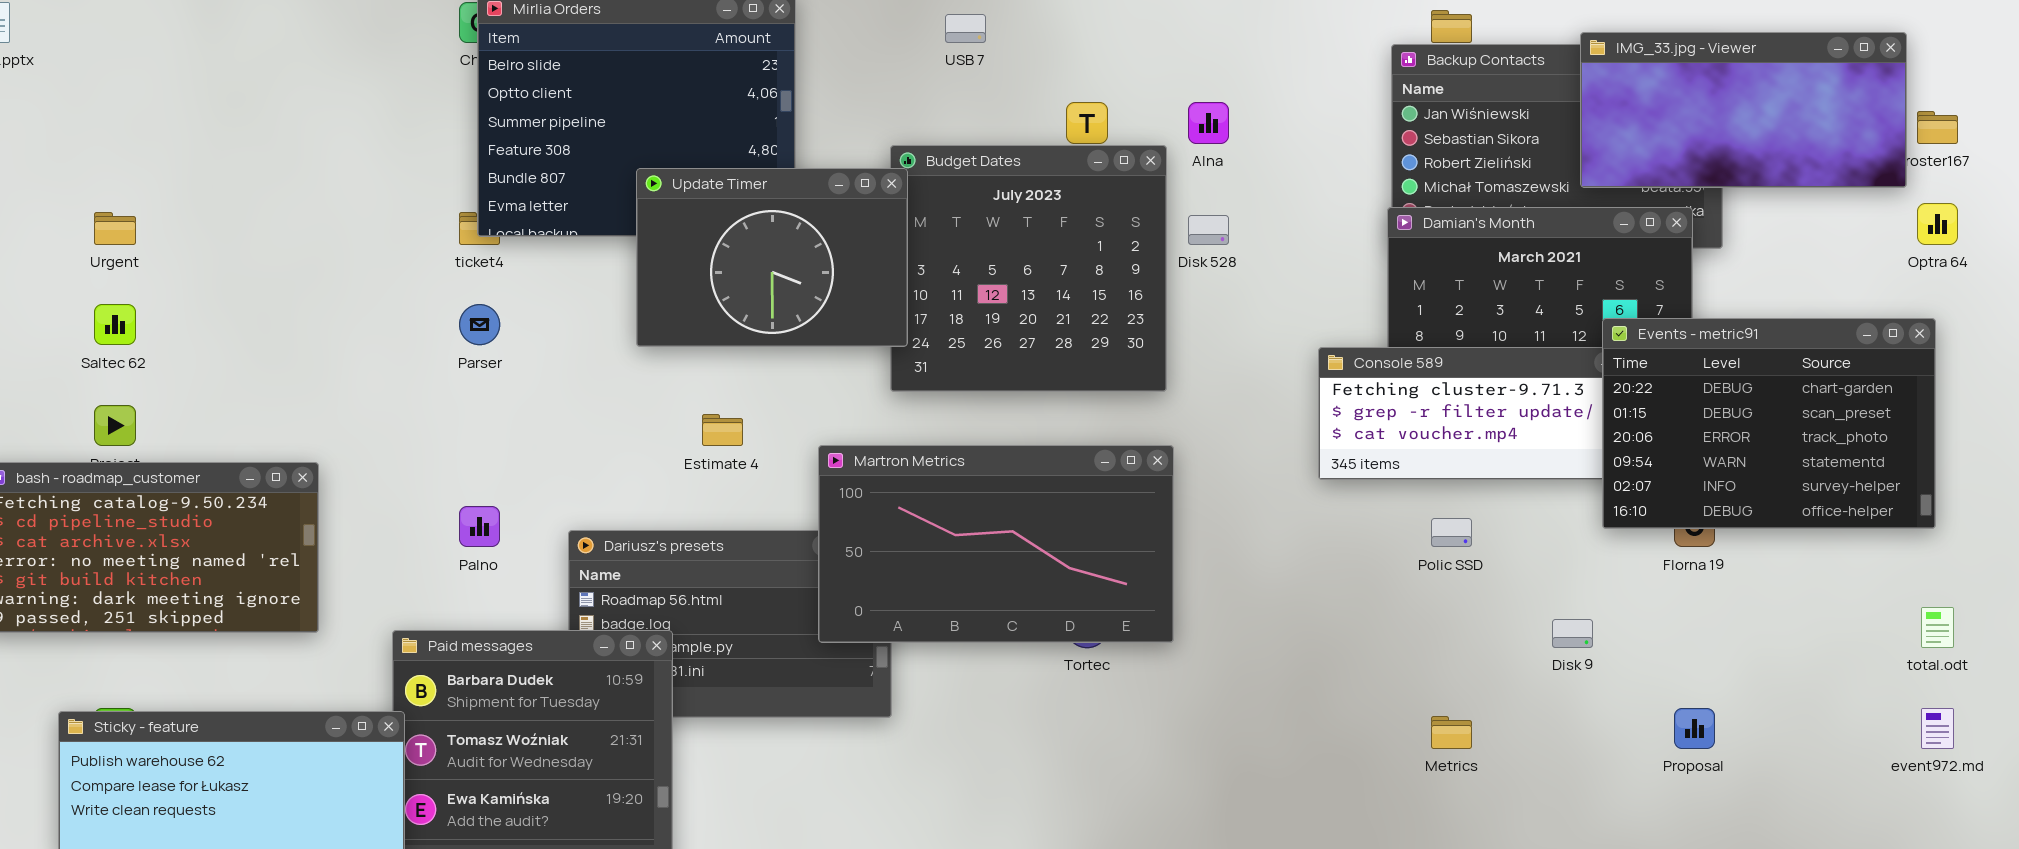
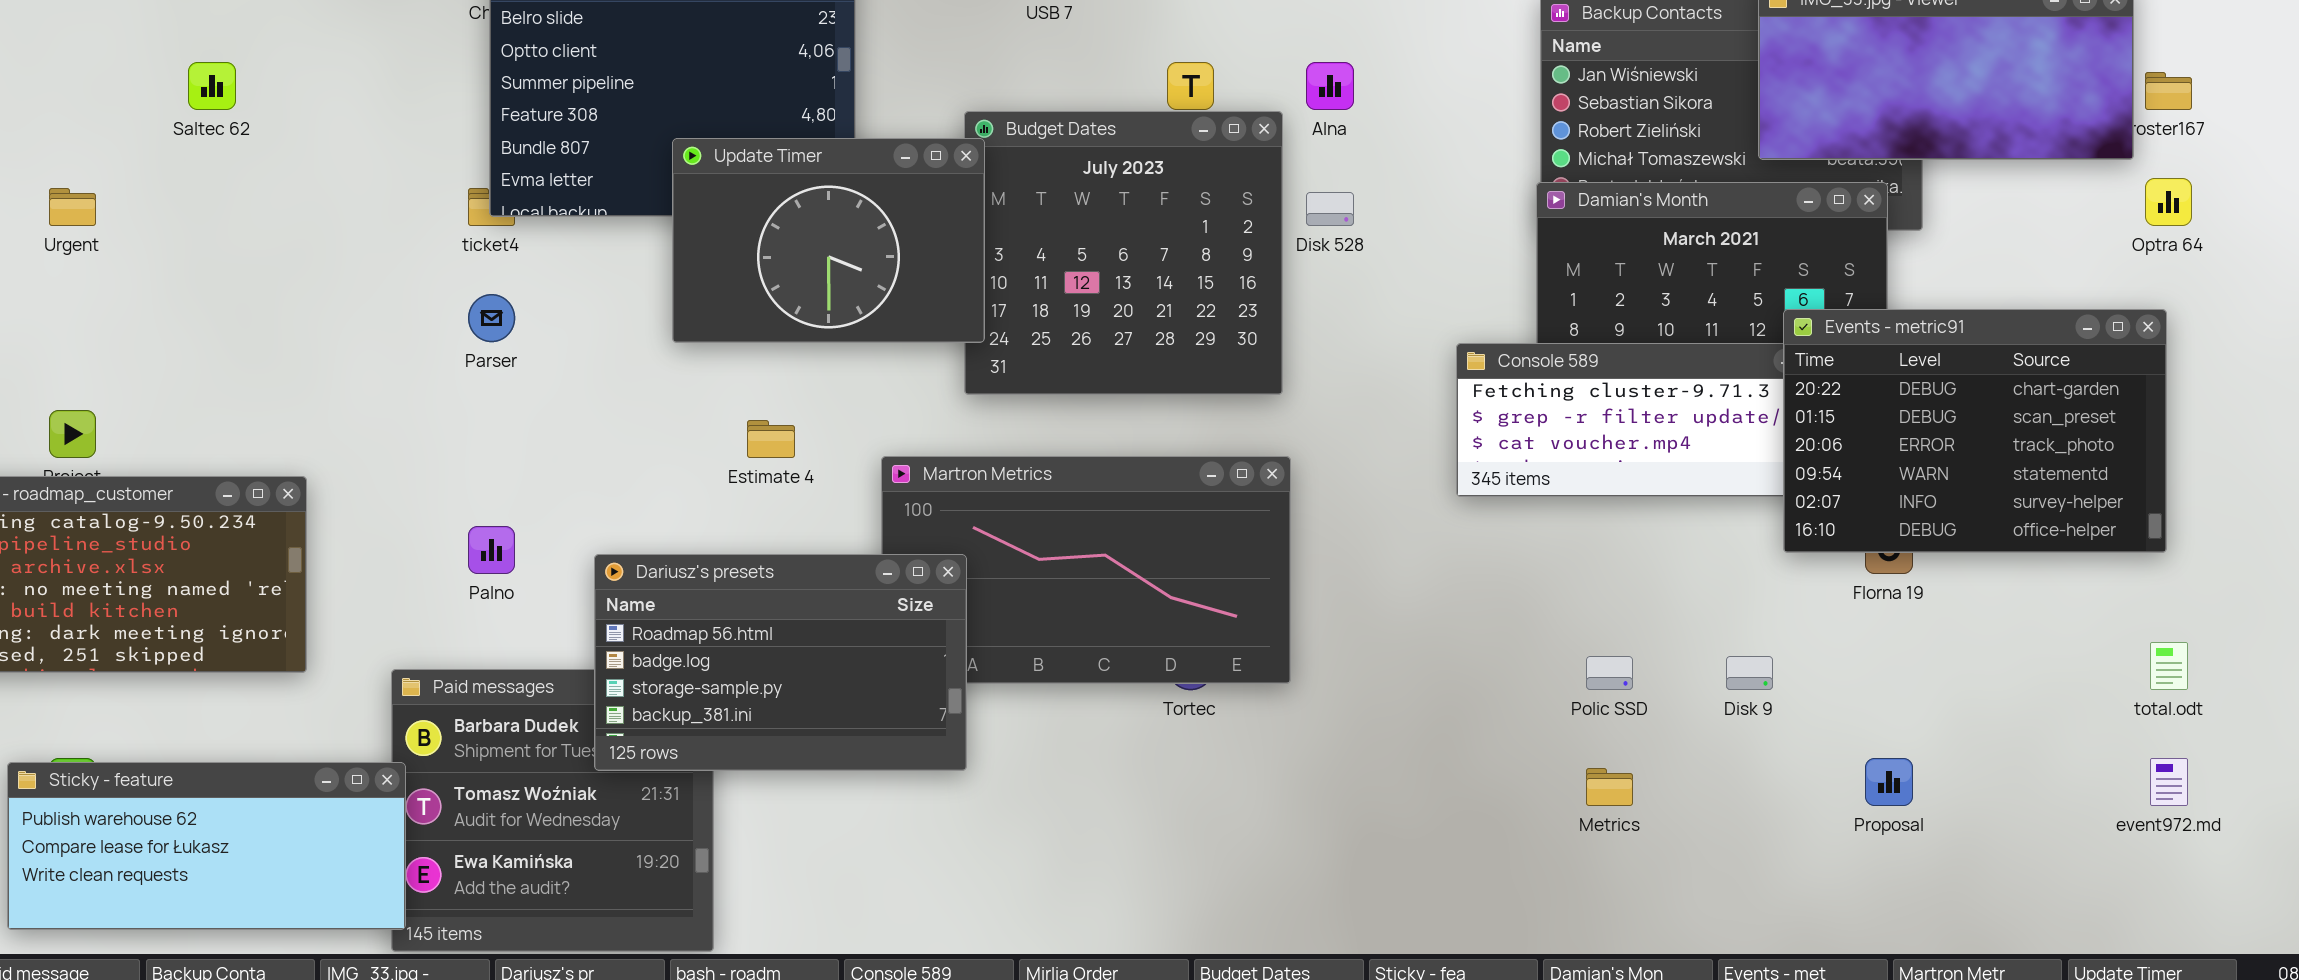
Saltec 62: [94,304,136,345] -> [188,62,236,110], moved
Polic SSD: [1431,518,1472,547] -> [1586,656,1633,690], moved
Dariusz's presets: [568,530,892,718] -> [594,554,967,771], raised

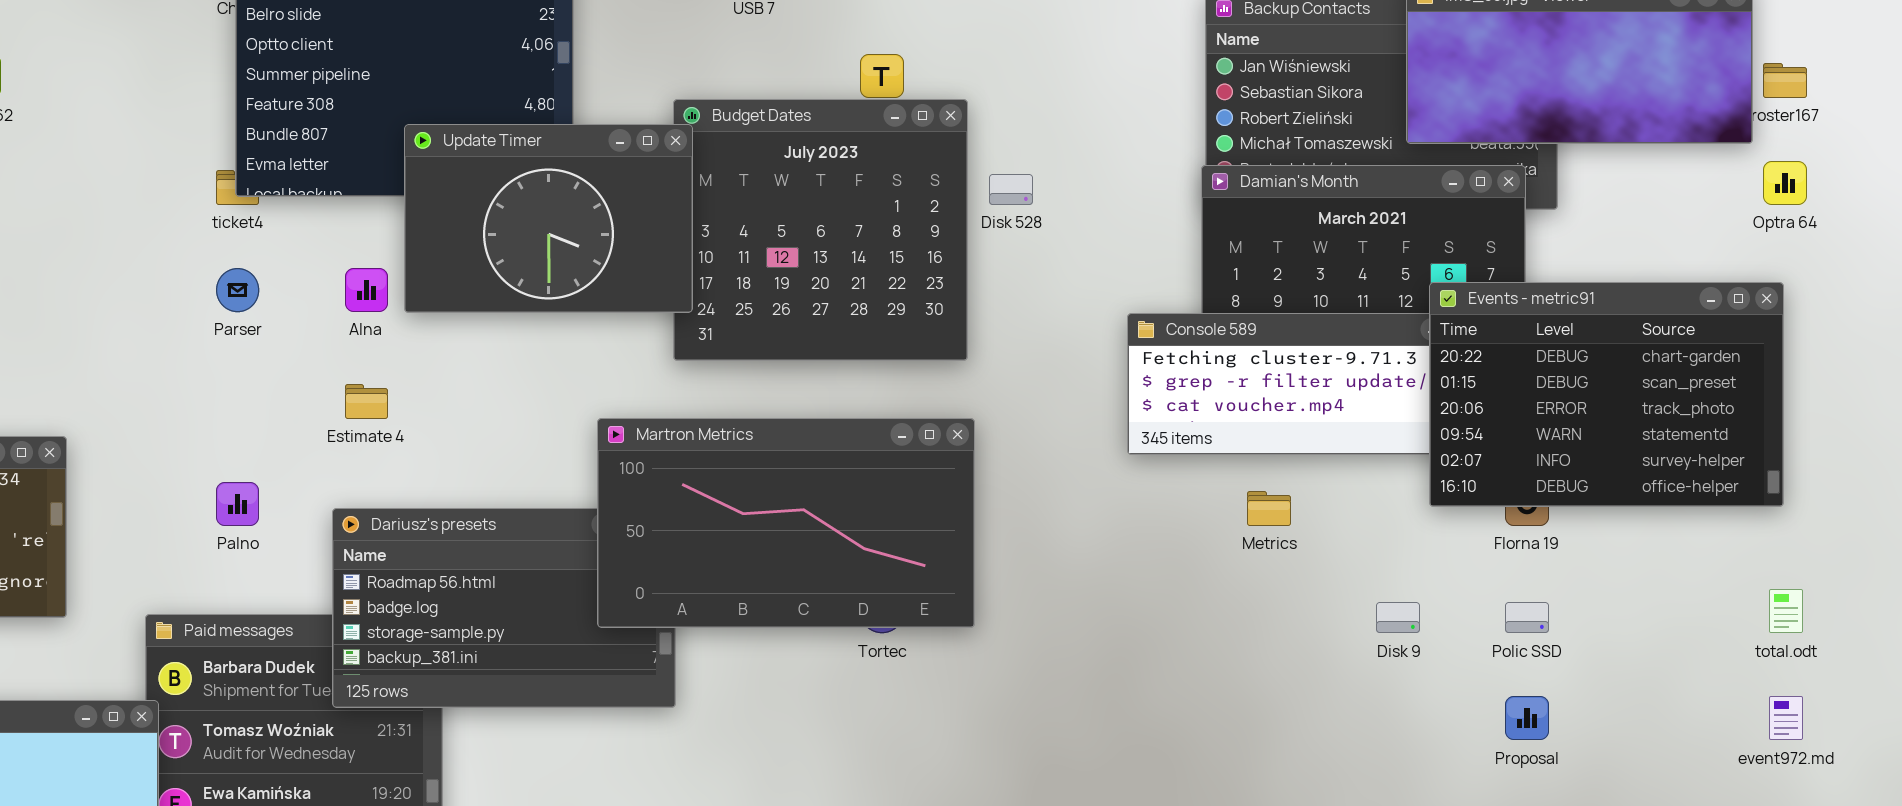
Alna: [1306,62,1354,110] -> [345,268,388,312], moved
Estimate 4: [747,420,795,458] -> [345,384,388,419], moved
Martron Metrics: [881,456,1291,684] -> [597,418,975,628], raised
Polic SSD: [1586,656,1633,690] -> [1505,602,1549,633], moved
Metrics: [1586,768,1633,806] -> [1247,491,1291,526], moved

